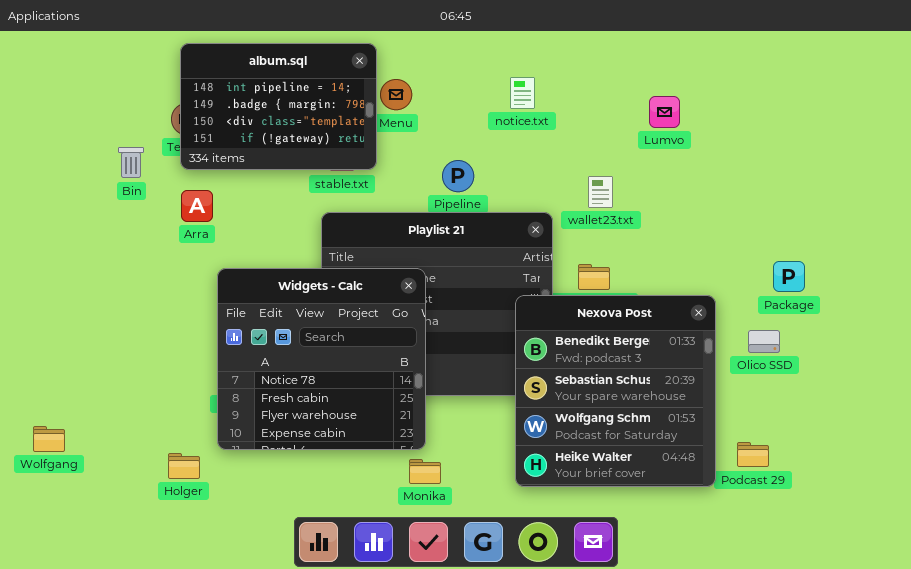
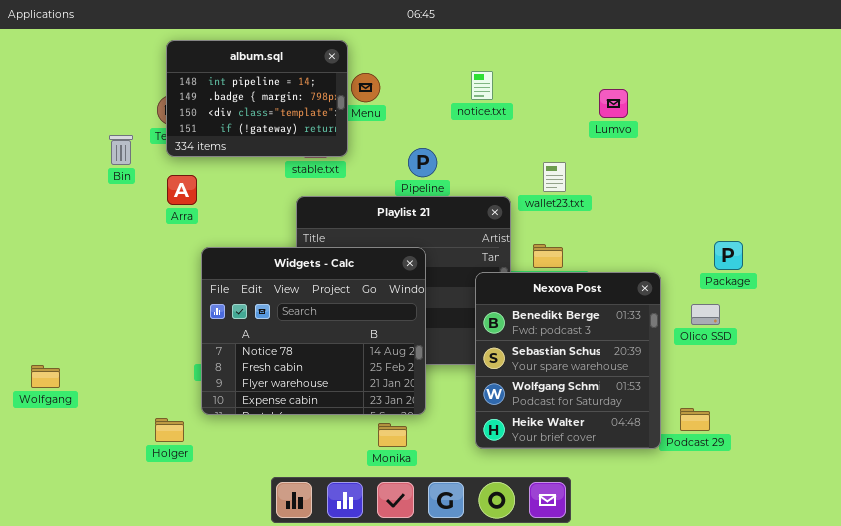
Widgets - Calc: [217,268,426,450] -> [201,247,426,415], resized
Wolfgang: [33,426,65,452] -> [31,365,60,388], moved

